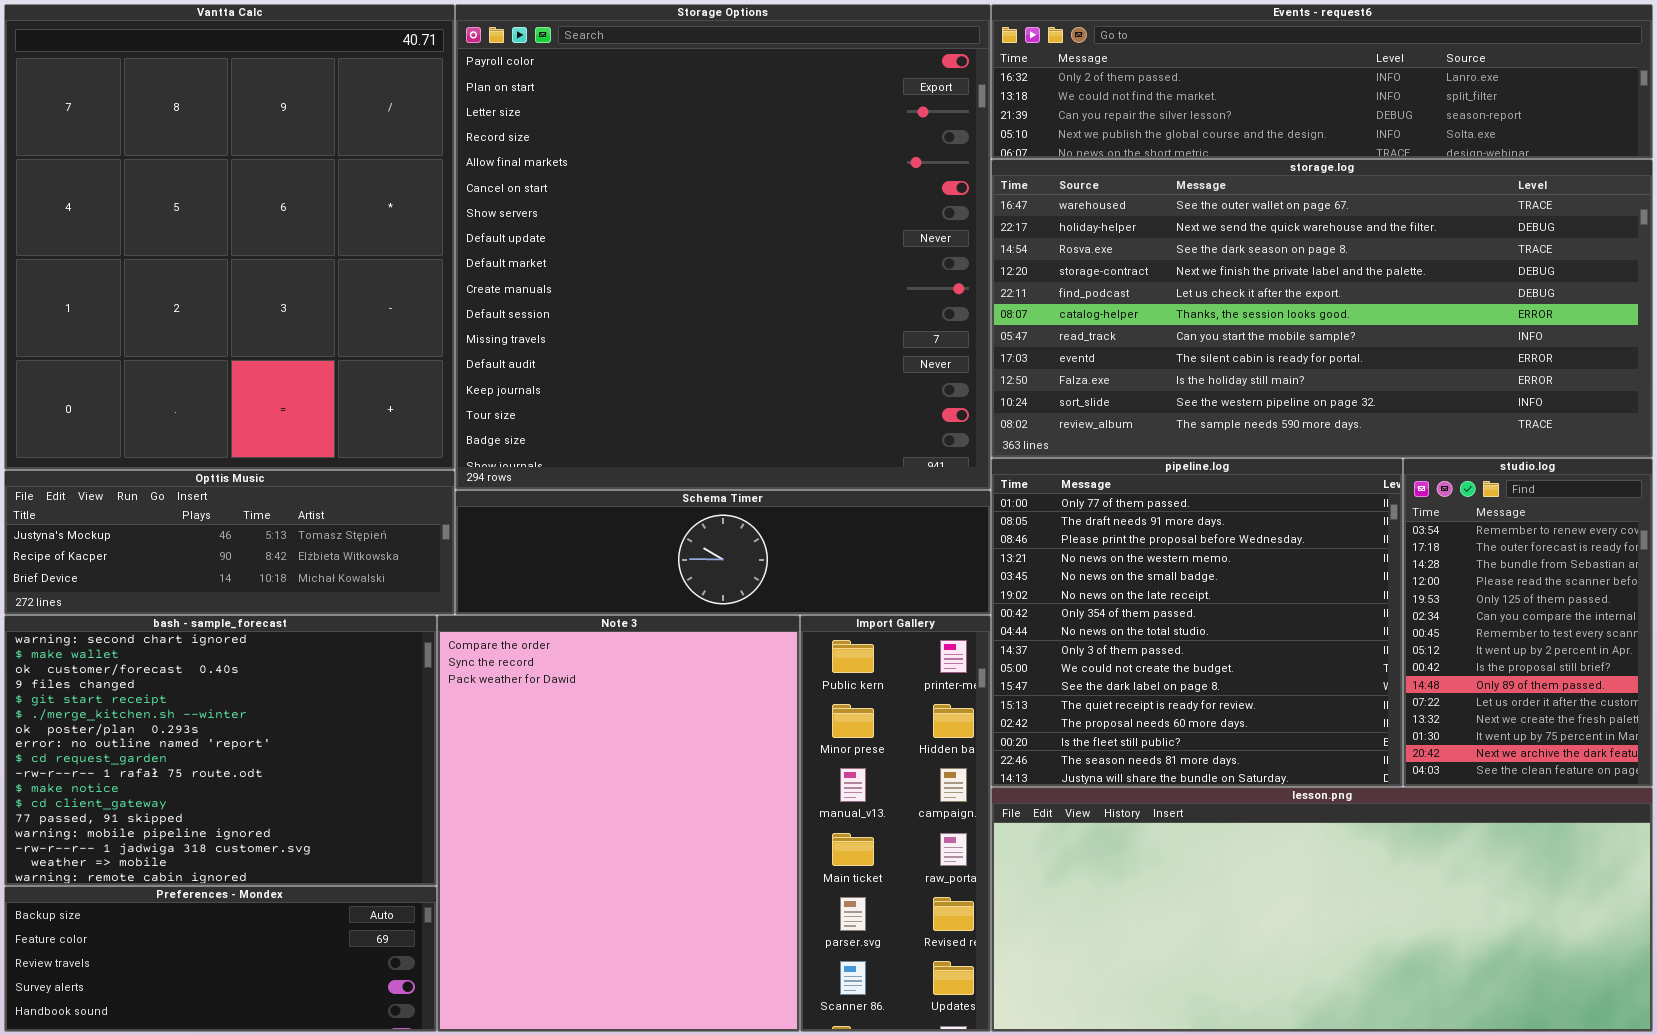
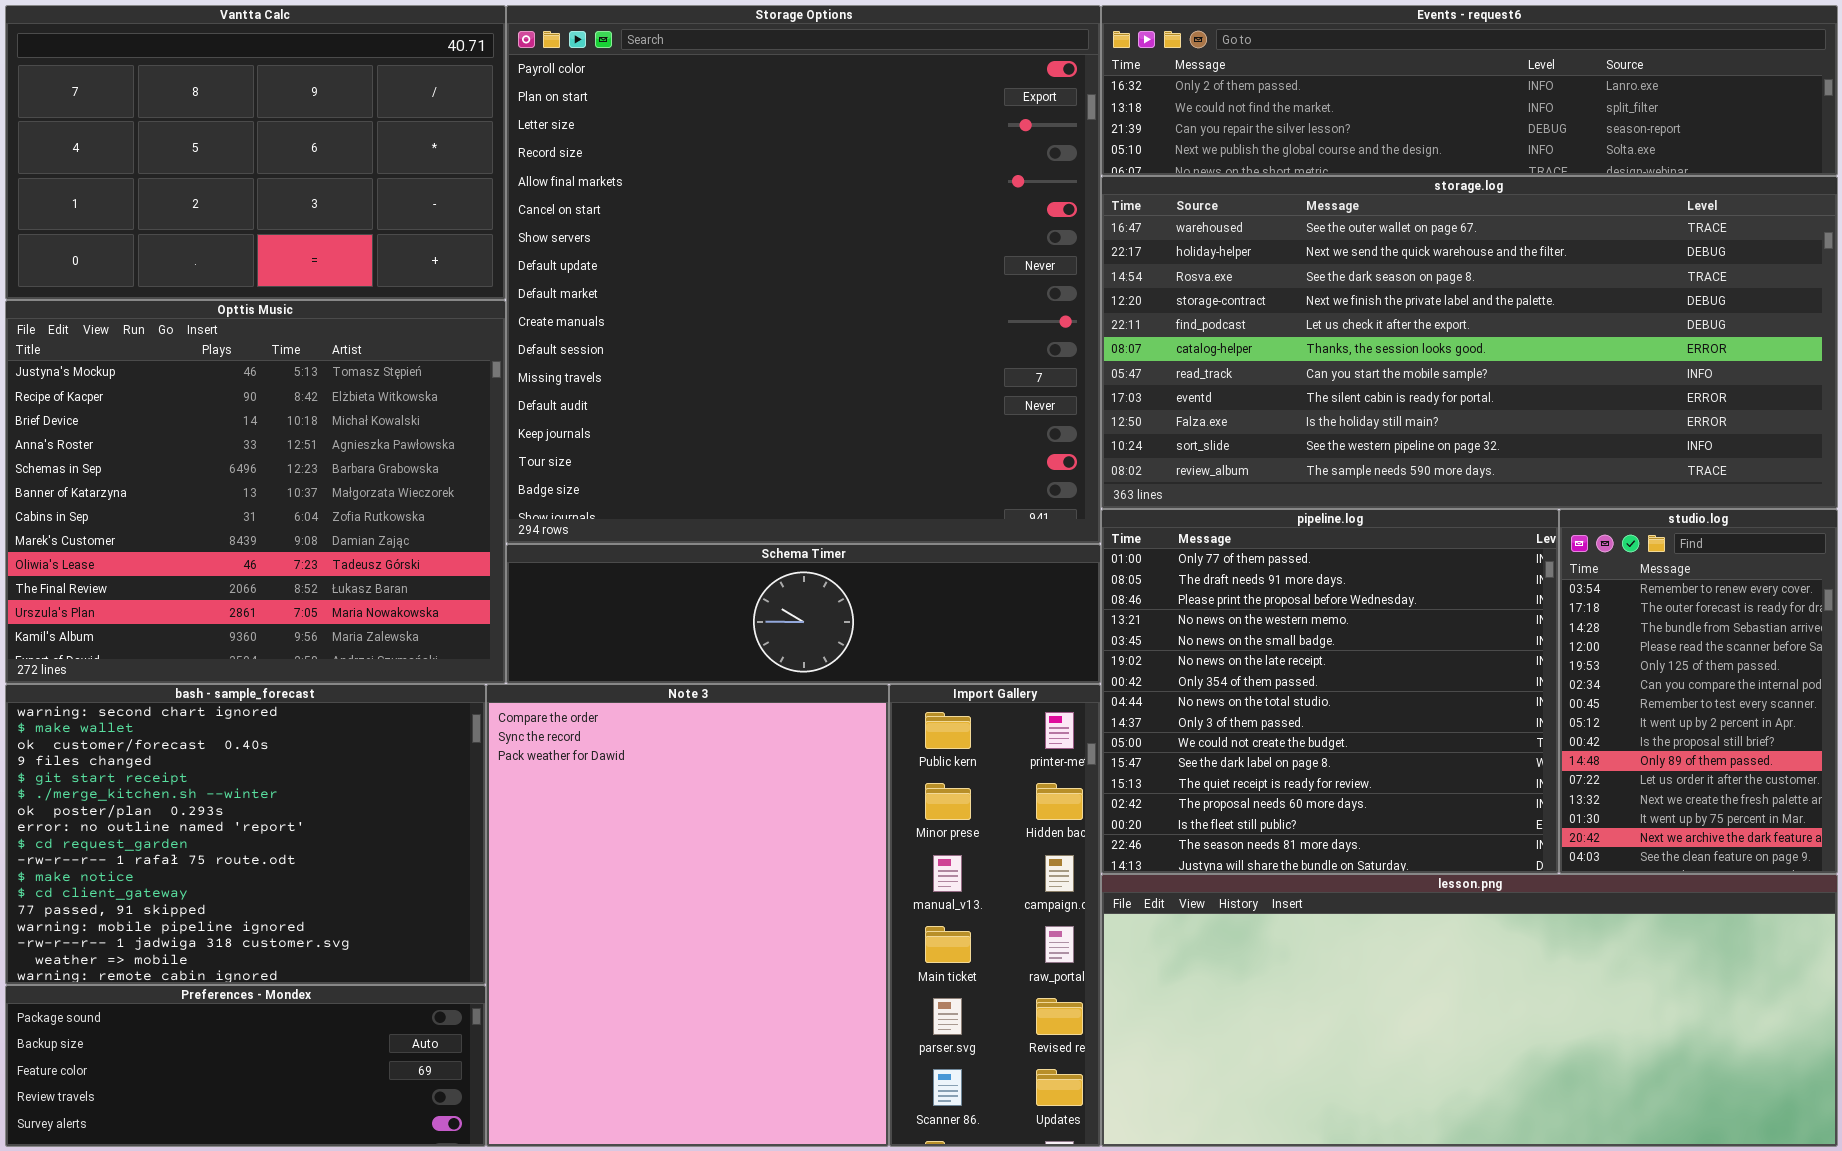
Vantta Calc: [4,4,455,470] -> [5,5,506,300], resized
Opttis Music: [4,470,455,615] -> [5,300,506,684], resized
Preferences - Mondex: [4,886,437,1032] -> [5,985,486,1147], scrolled up 1 row

